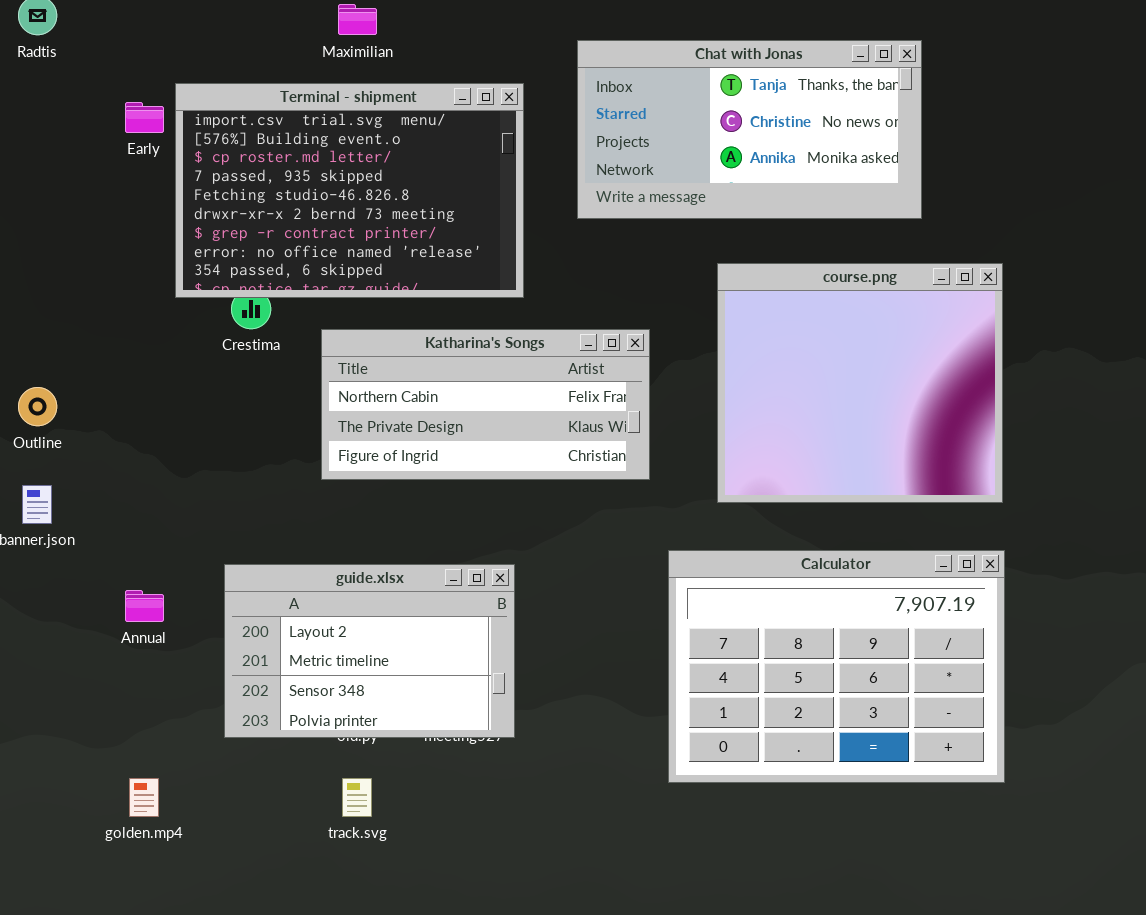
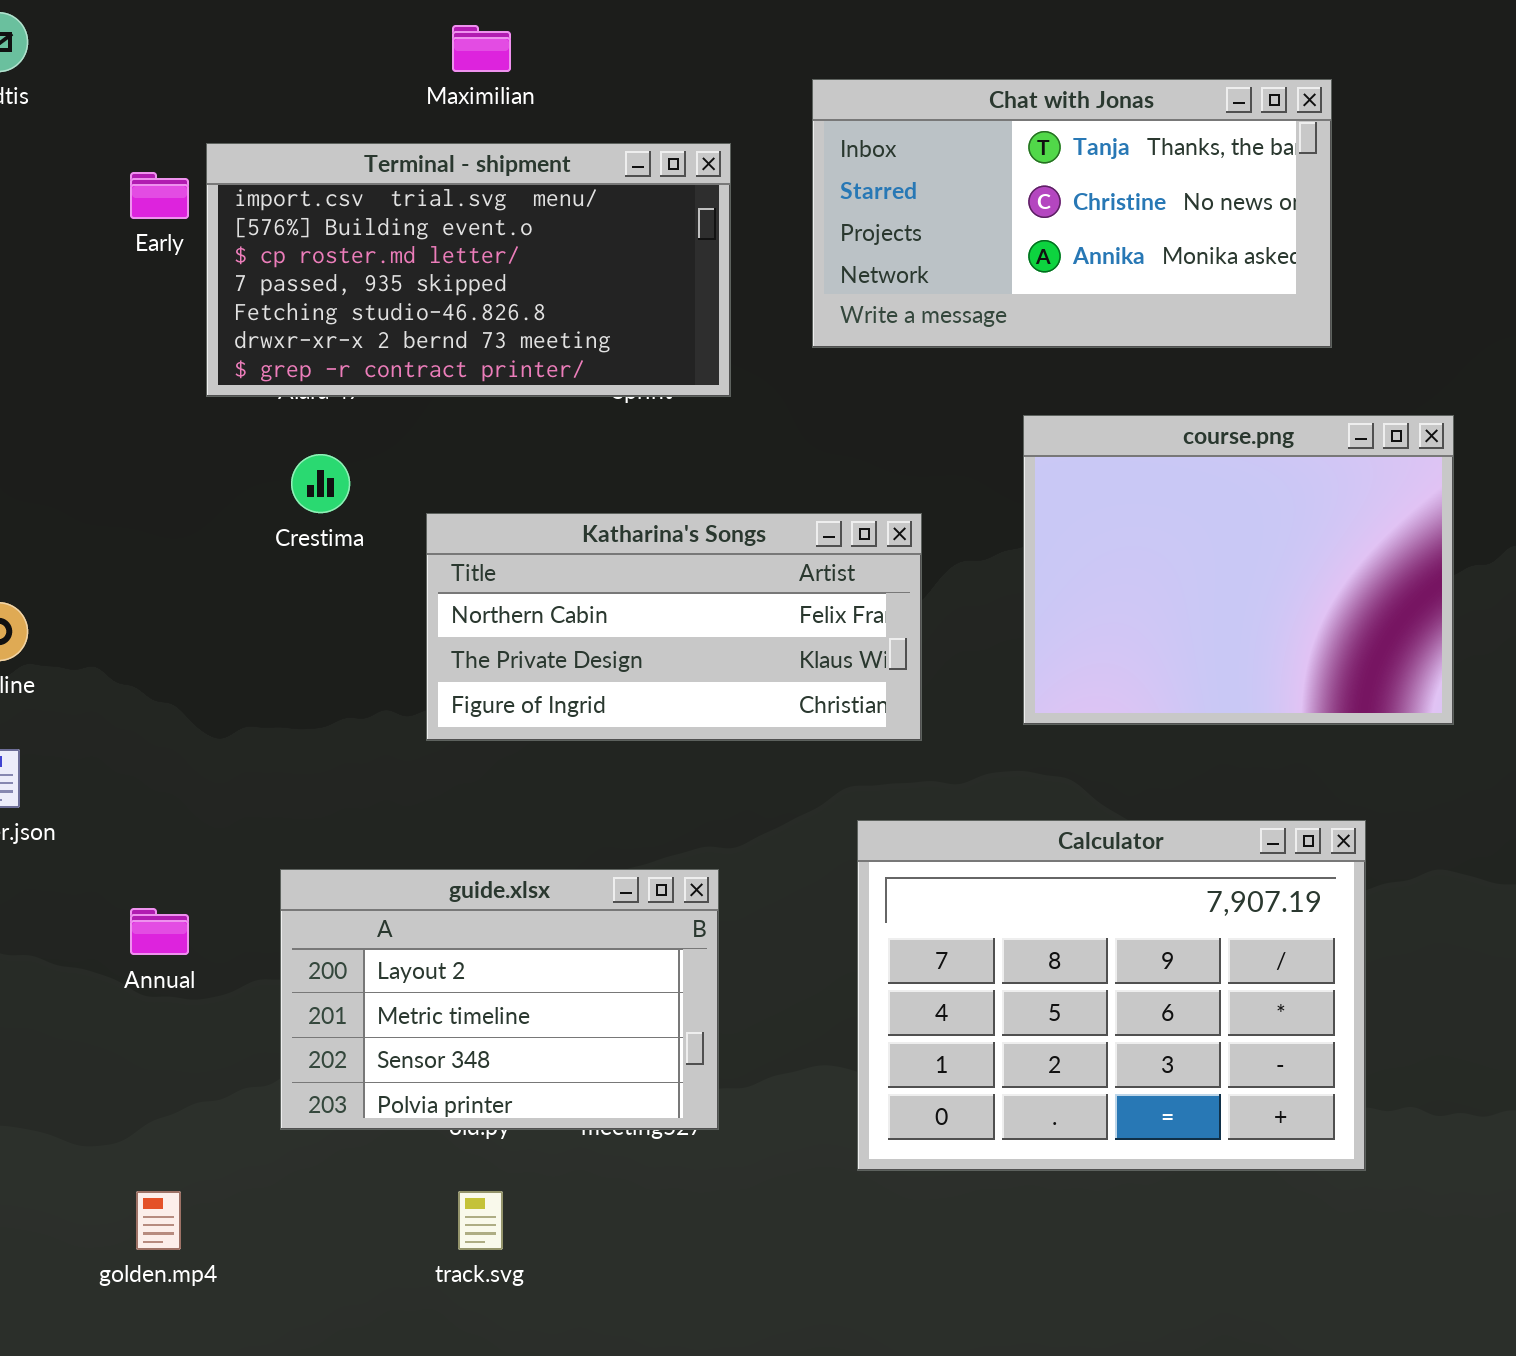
Terminal - shipment: [175,83,524,298] -> [206,143,731,397], resized
course.png: [717,263,1003,503] -> [1023,415,1454,725], resized
Calculator: [668,550,1005,783] -> [857,820,1366,1171], moved

